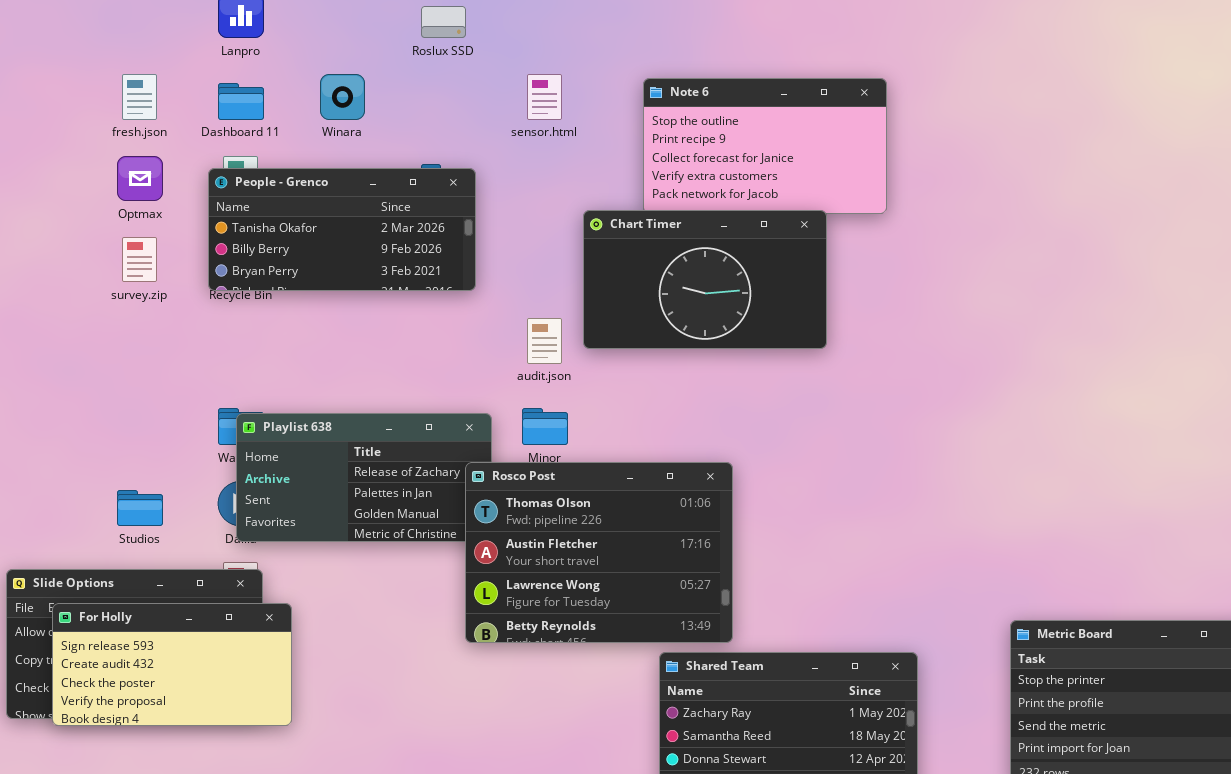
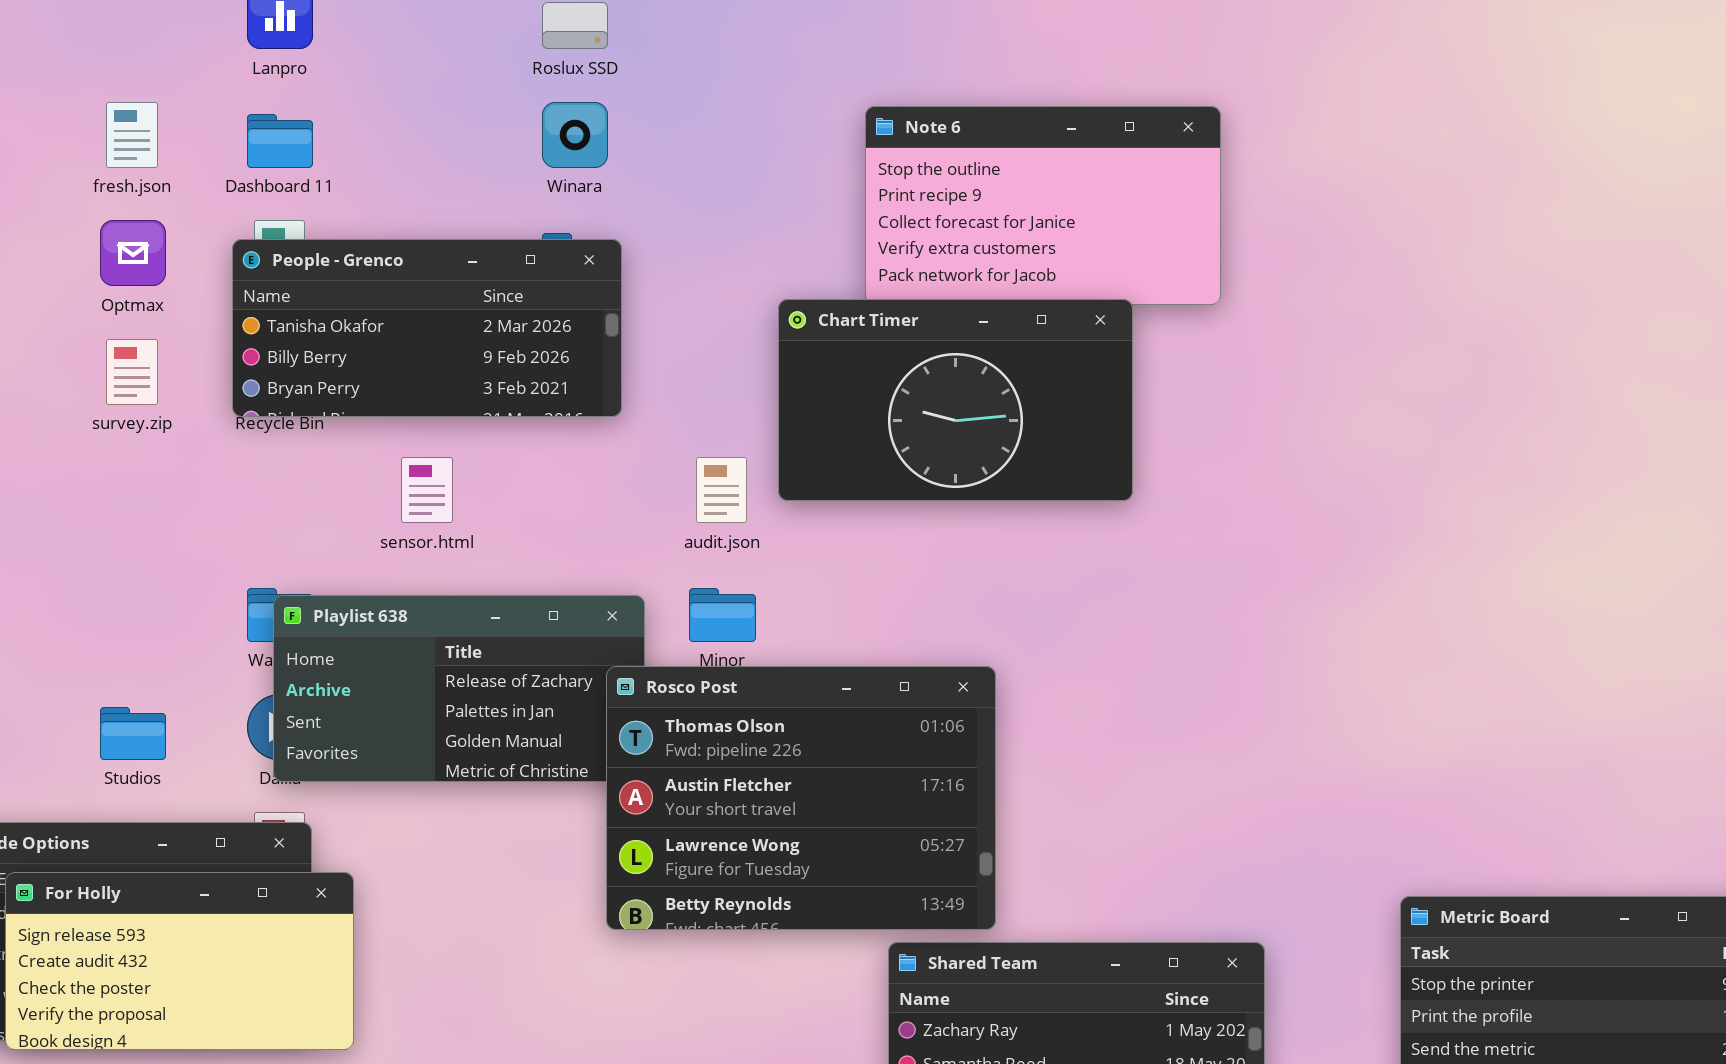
Winara: [320,74,365,120] -> [542,102,608,168], moved
sensor.html: [527,74,562,120] -> [401,457,453,523], moved

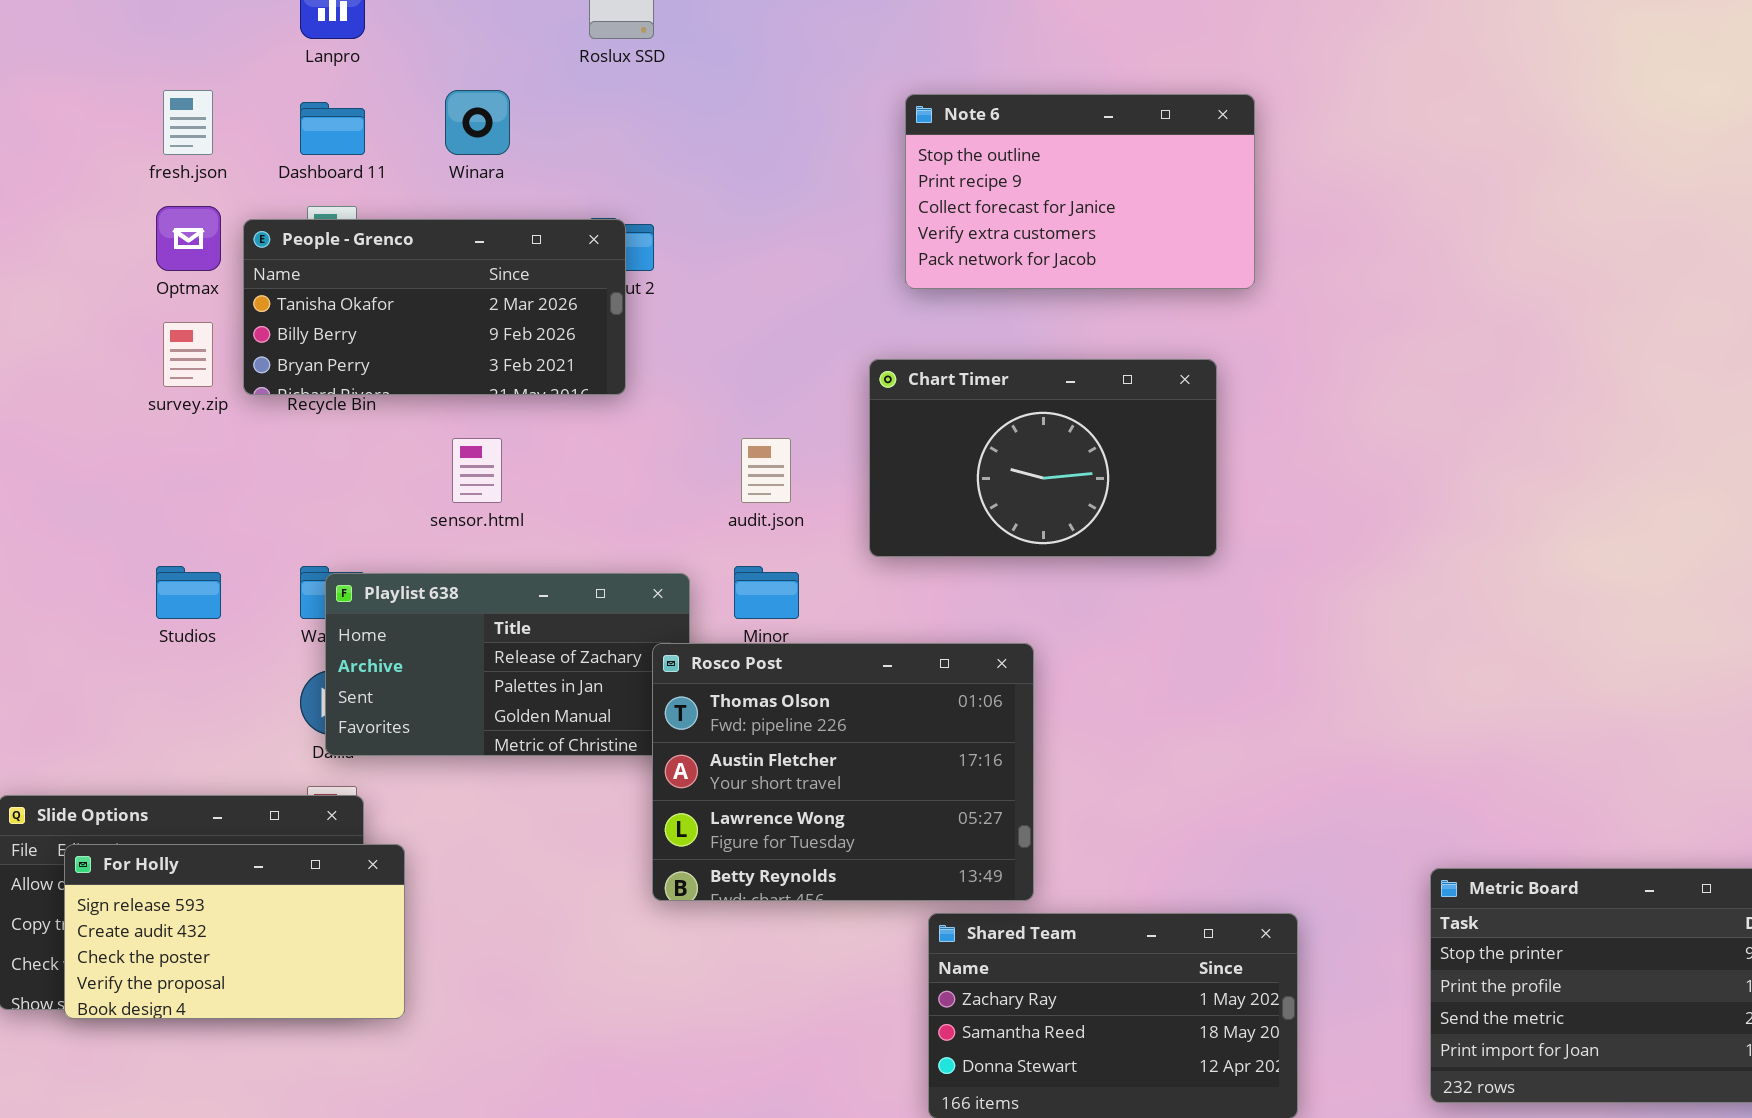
Winara: [542,102,608,168] -> [445,90,510,155], moved
People - Grenco: [232,239,622,417] -> [243,219,626,395], moved
Chart Timer: [778,299,1133,501] -> [869,359,1217,557], moved
Studios: [100,707,166,760] -> [156,566,221,619], moved

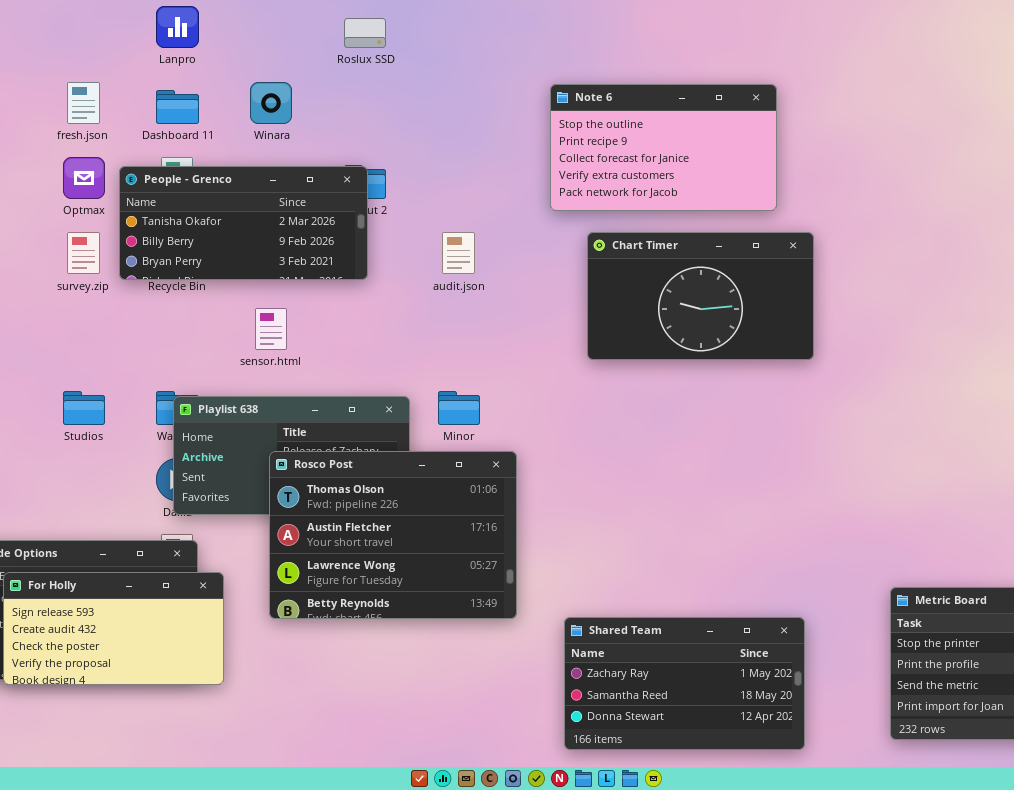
Chart Timer: [869,359,1217,557] -> [587,232,814,360], moved
audit.json: [741,438,791,503] -> [442,232,475,274], moved
Rosco Post: [652,643,1034,901] -> [269,451,517,619], moved

